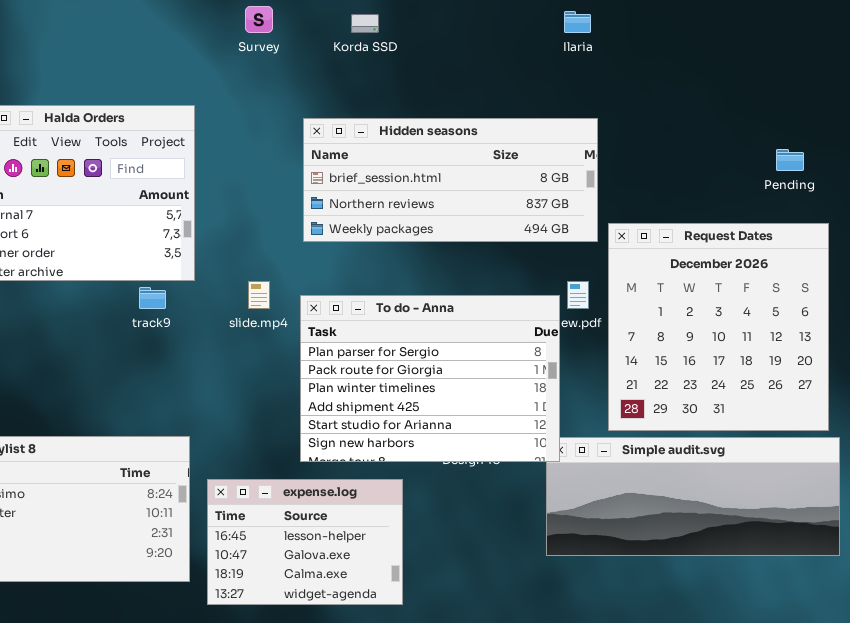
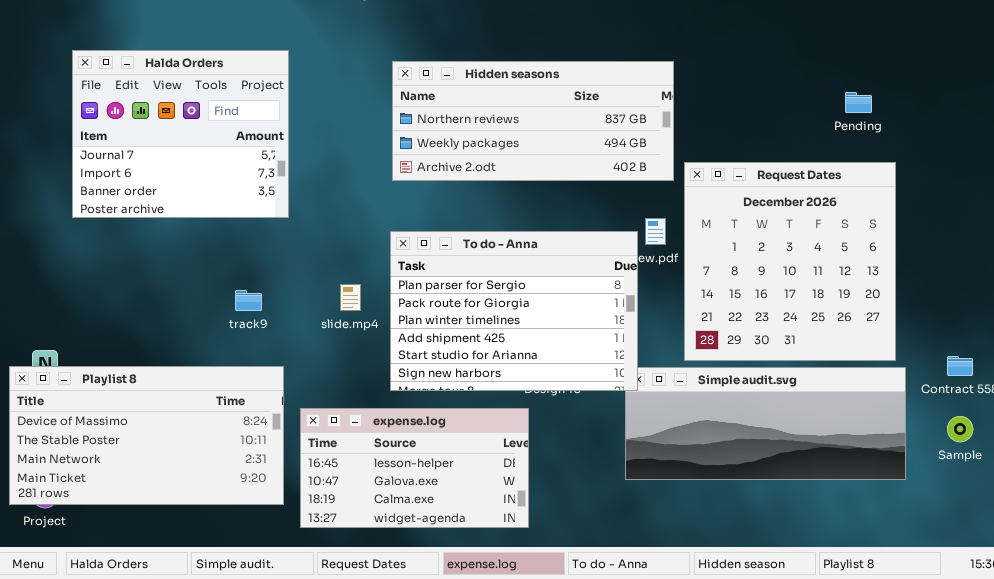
Hidden seasons: [303,118,598,242] -> [392,61,674,181], scrolled down 1 row
slide.mp4: [248,281,270,309] -> [340,284,361,311], moved
track9: [139,287,166,309] -> [235,290,262,311], moved
expense.log: [207,479,403,605] -> [300,408,529,528], resized

